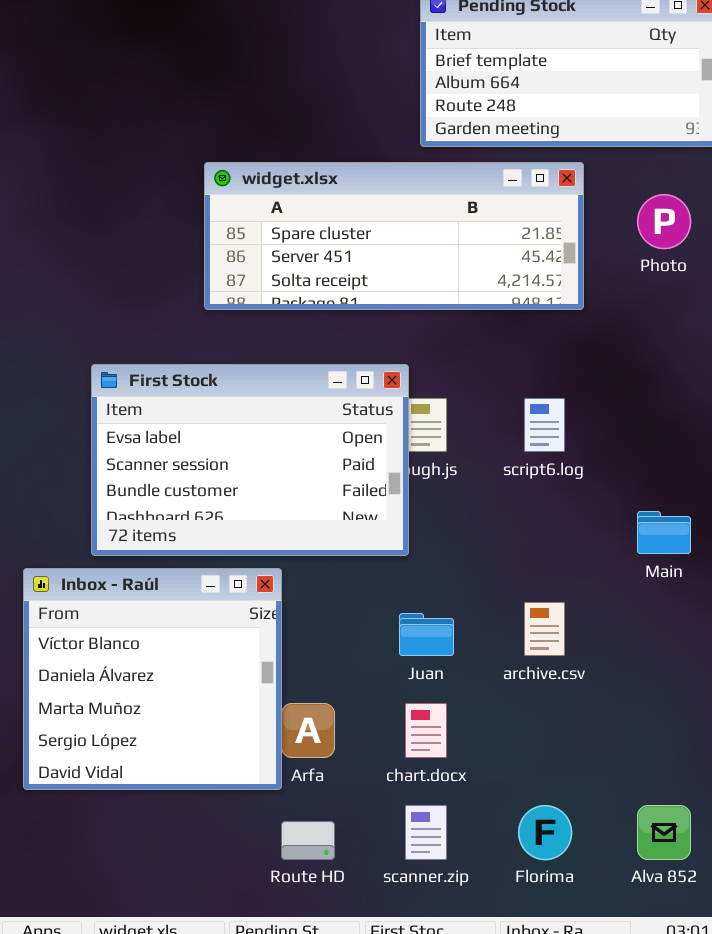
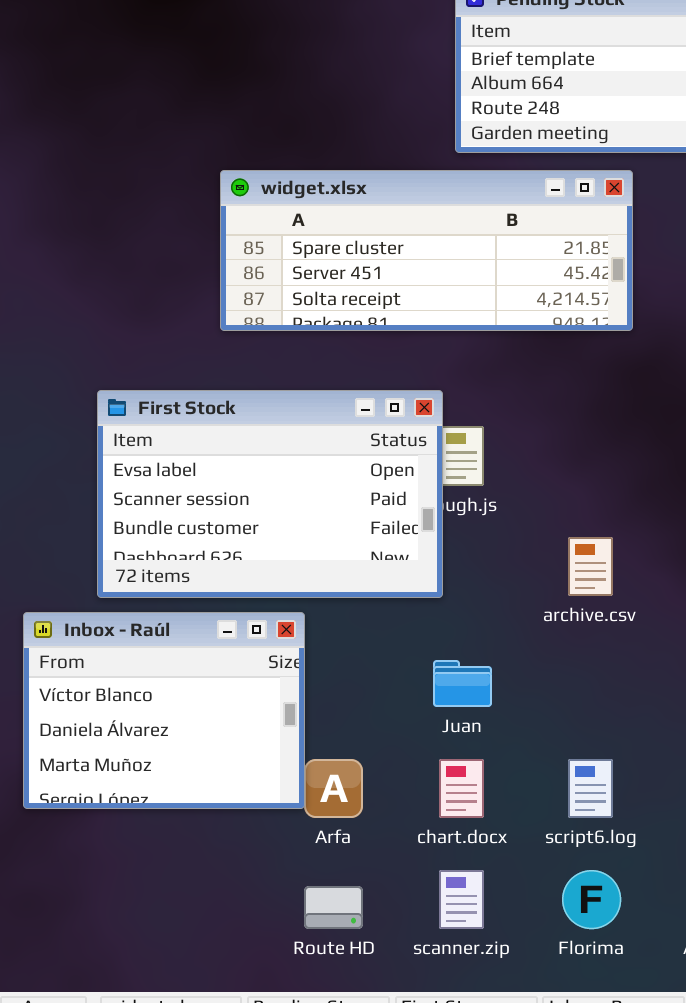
script6.log: [524,398,565,452] -> [568,759,613,818], moved
Inbox - Raúl: [23,568,282,790] -> [23,612,305,809], resized
archive.csv: [524,602,565,656] -> [568,537,613,596], moved

